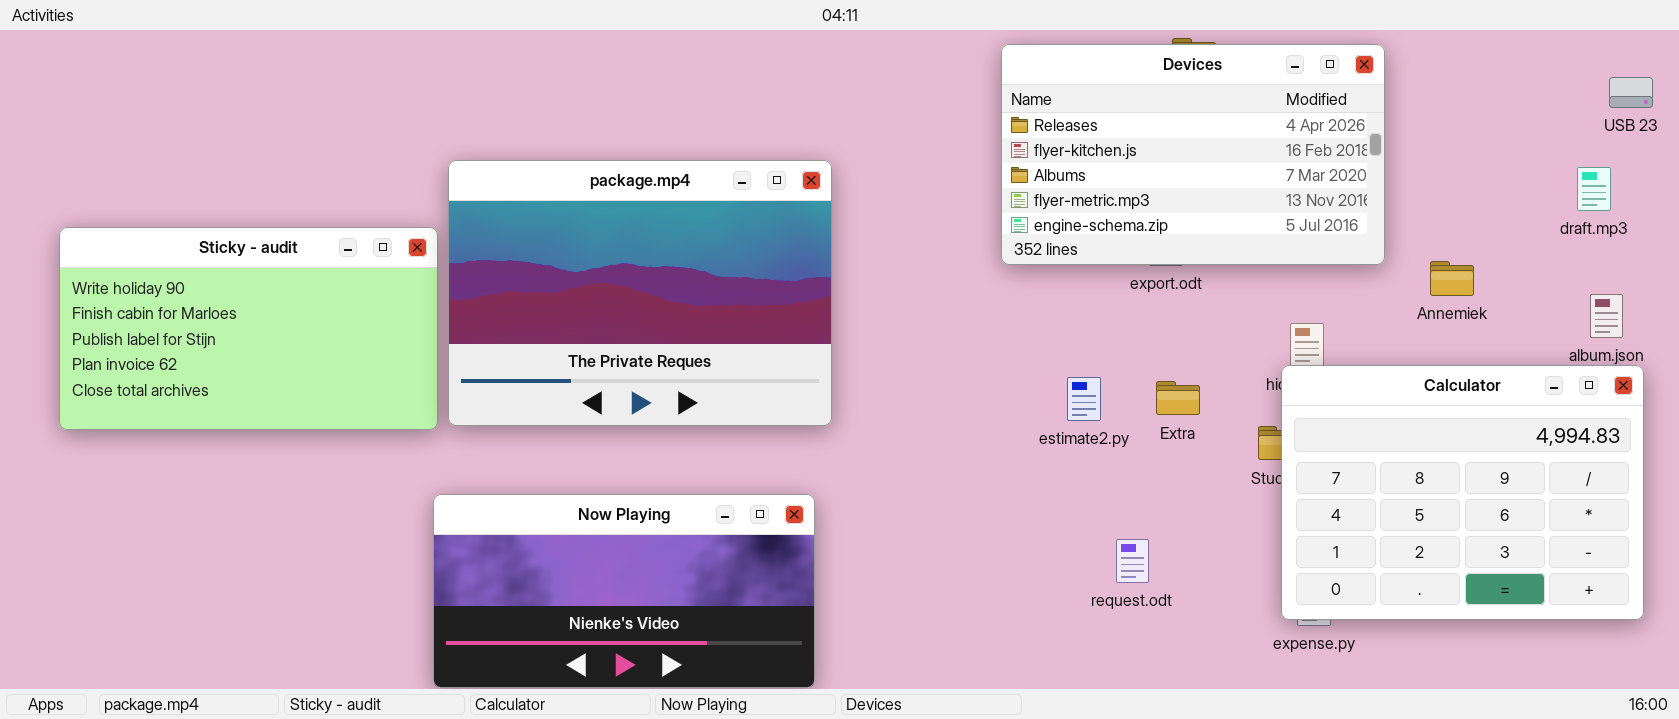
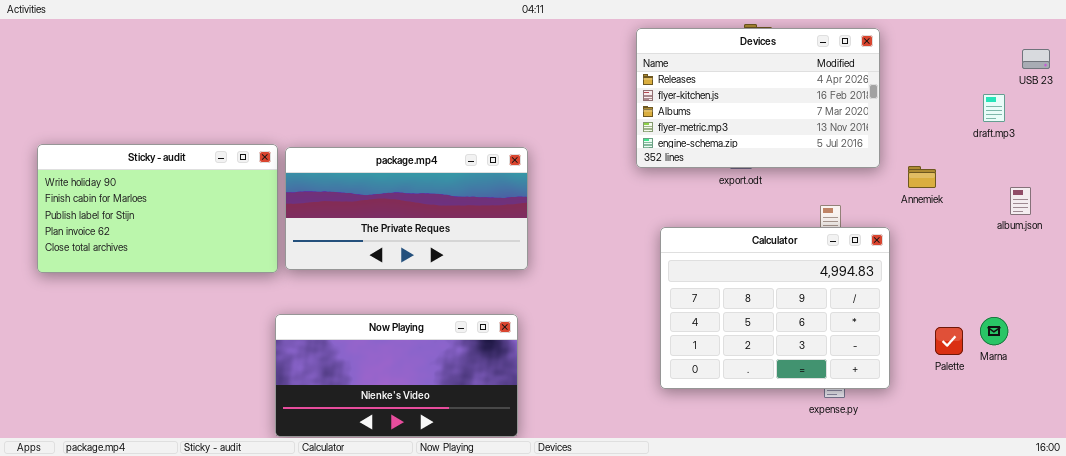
package.mp4: [448,160,832,426] -> [285,147,528,270], resized
draft.mp3: [1577,167,1611,211] -> [983,94,1005,122], moved
Calculator: [1281,365,1644,620] -> [660,227,890,389], moved

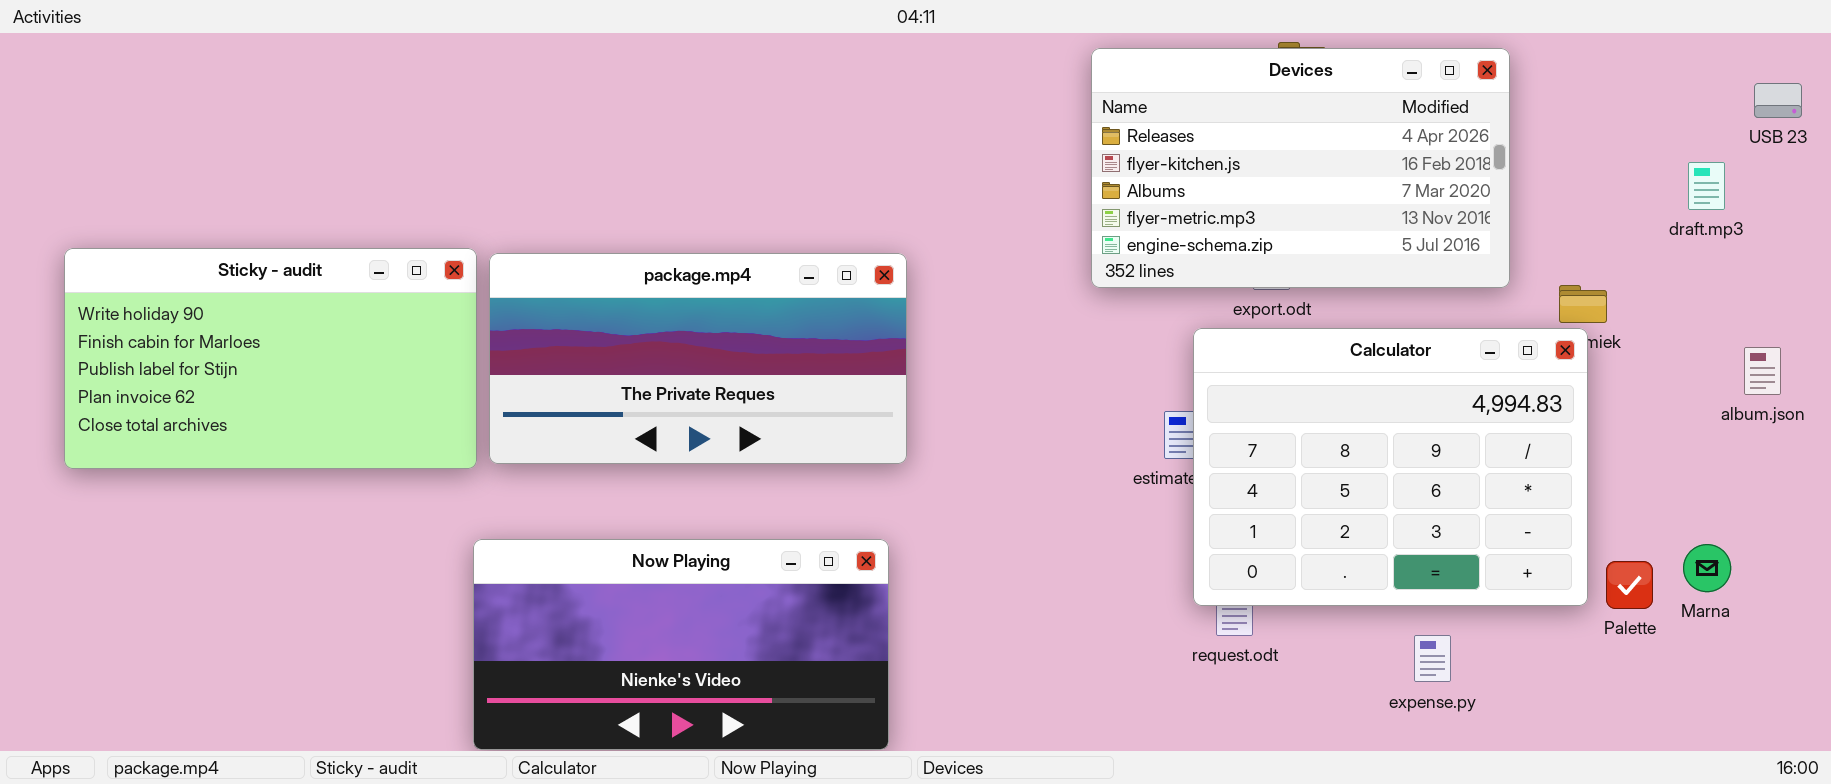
album.json: [1010,187,1031,215] -> [1744,347,1781,395], moved
Calculator: [660,227,890,389] -> [1193,328,1588,606], moved

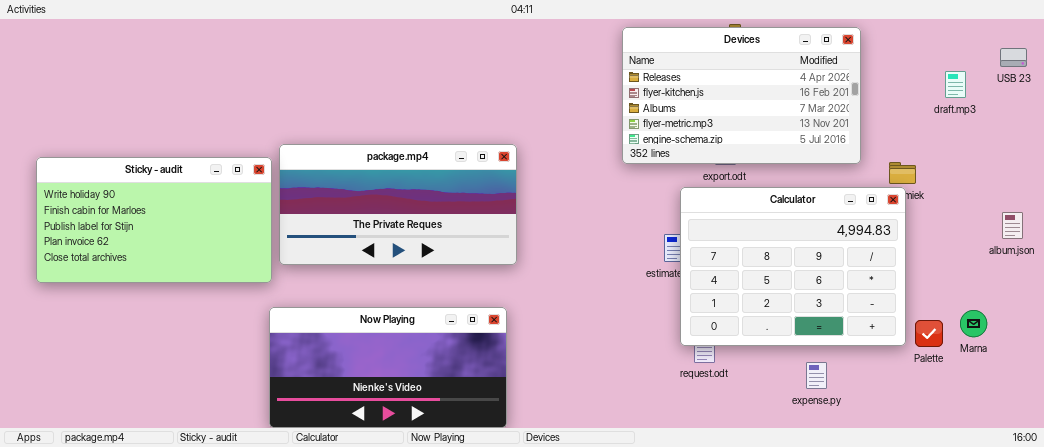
draft.mp3: [1688,162,1725,210] -> [945,71,966,98], moved
Sticky - audit: [64,248,477,469] -> [36,157,272,283], moved
album.json: [1744,347,1781,395] -> [1002,212,1023,239], moved

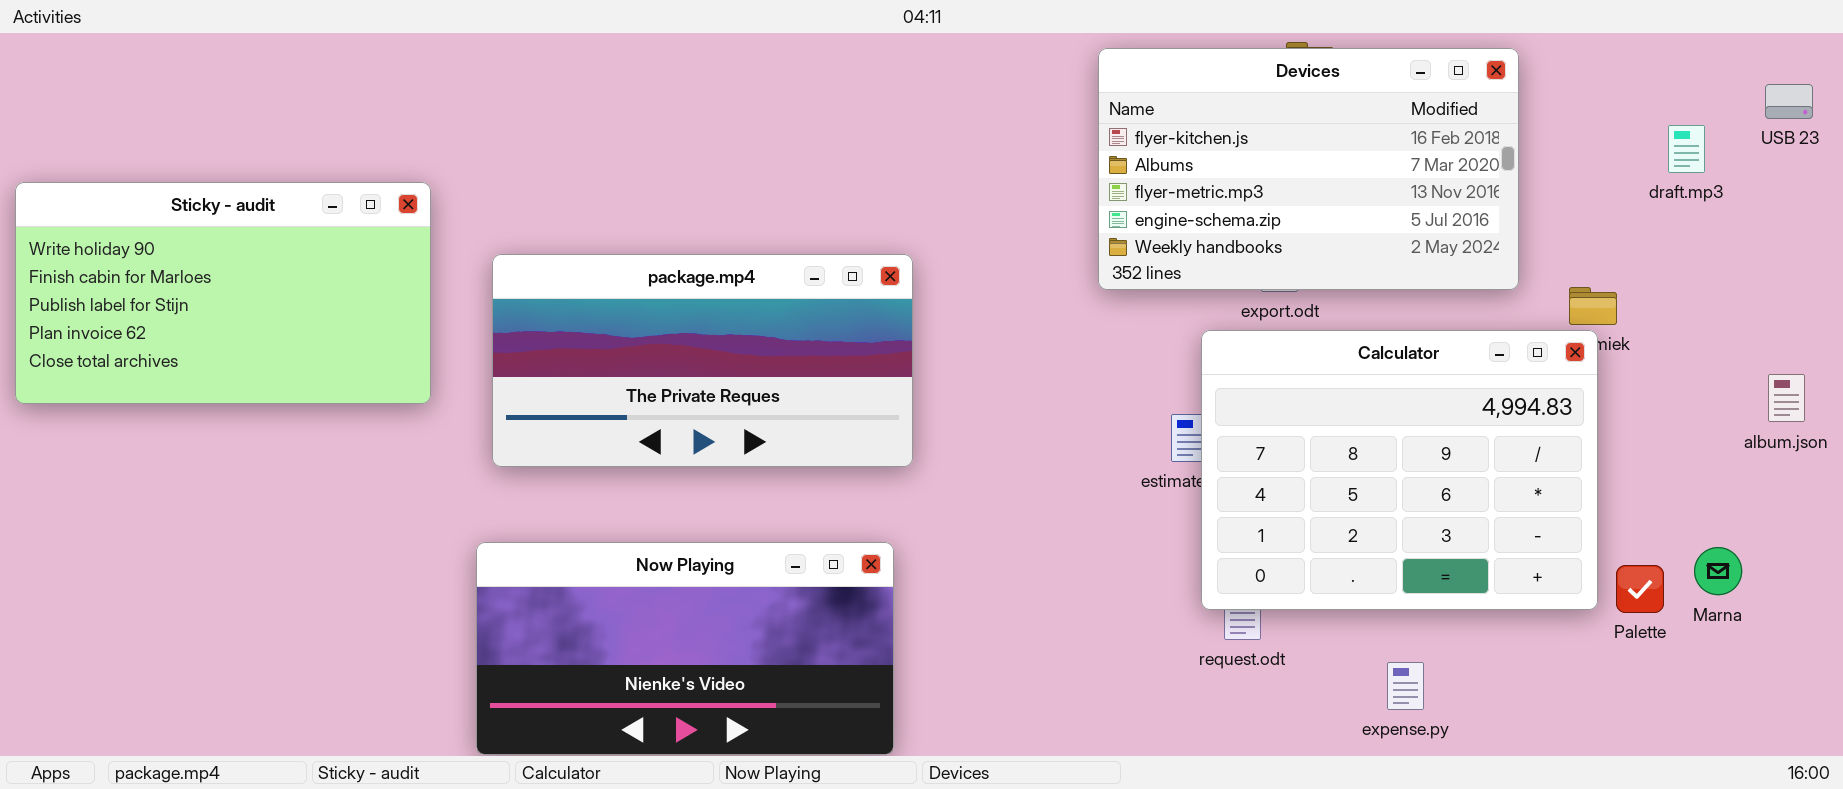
Devices: [622,27,861,164] -> [1098,48,1519,290], scrolled down 1 row
Sticky - audit: [36,157,272,283] -> [15,182,431,404], moved
expense.py: [806,362,827,389] -> [1387,662,1424,710], moved

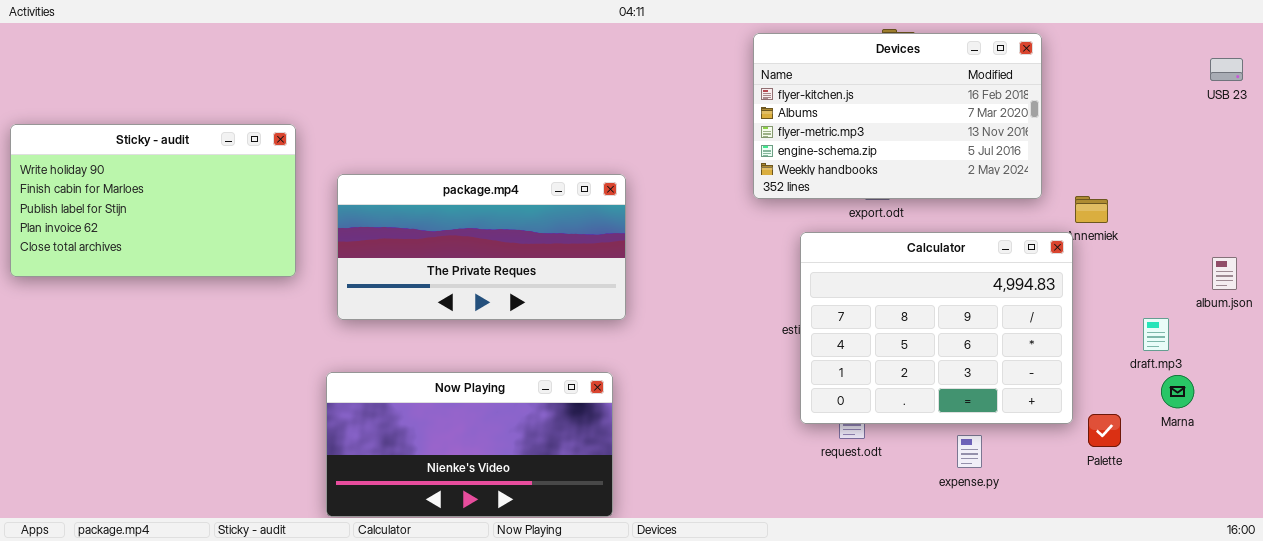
draft.mp3: [1668,125,1705,173] -> [1143,318,1169,351], moved
Calculator: [1201,330,1598,610] -> [800,232,1073,424], moved
Palette: [1616,565,1664,613] -> [1088,414,1121,447], moved
expense.py: [1387,662,1424,710] -> [957,435,982,468], moved

